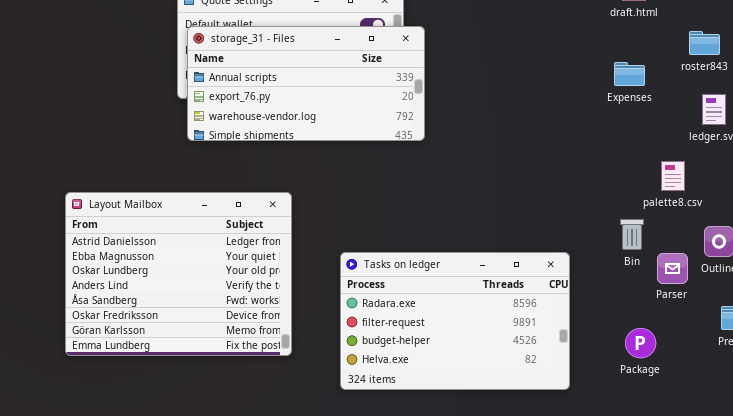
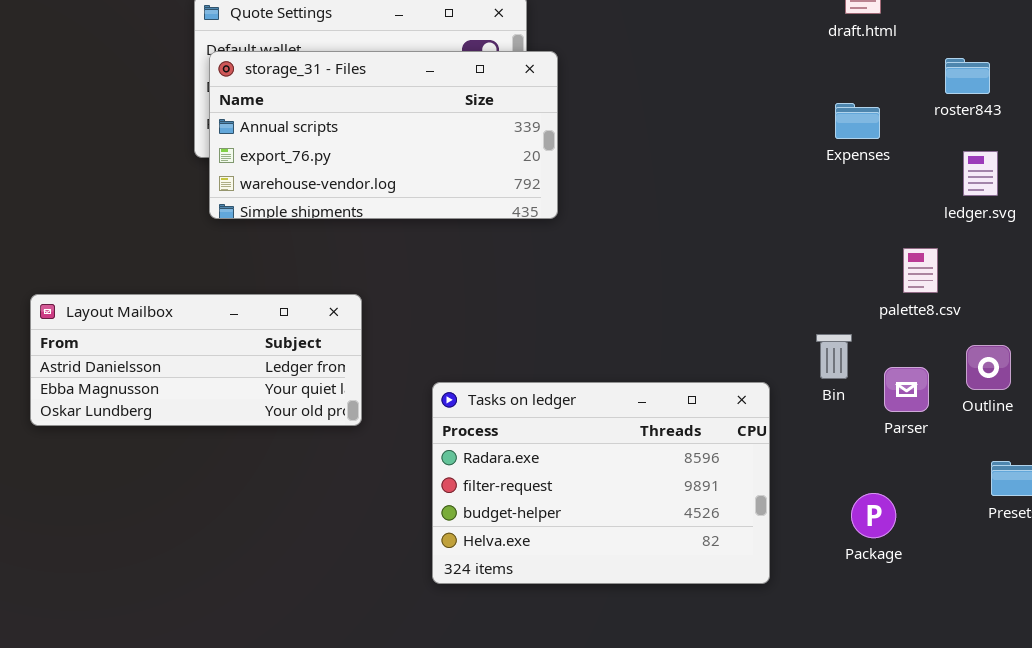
Layout Mailbox: [65,192,292,356] -> [30,294,362,426], resized
Bin: [620,219,644,250] -> [816,334,852,379], moved
Parser: [657,253,688,284] -> [884,367,929,412], moved

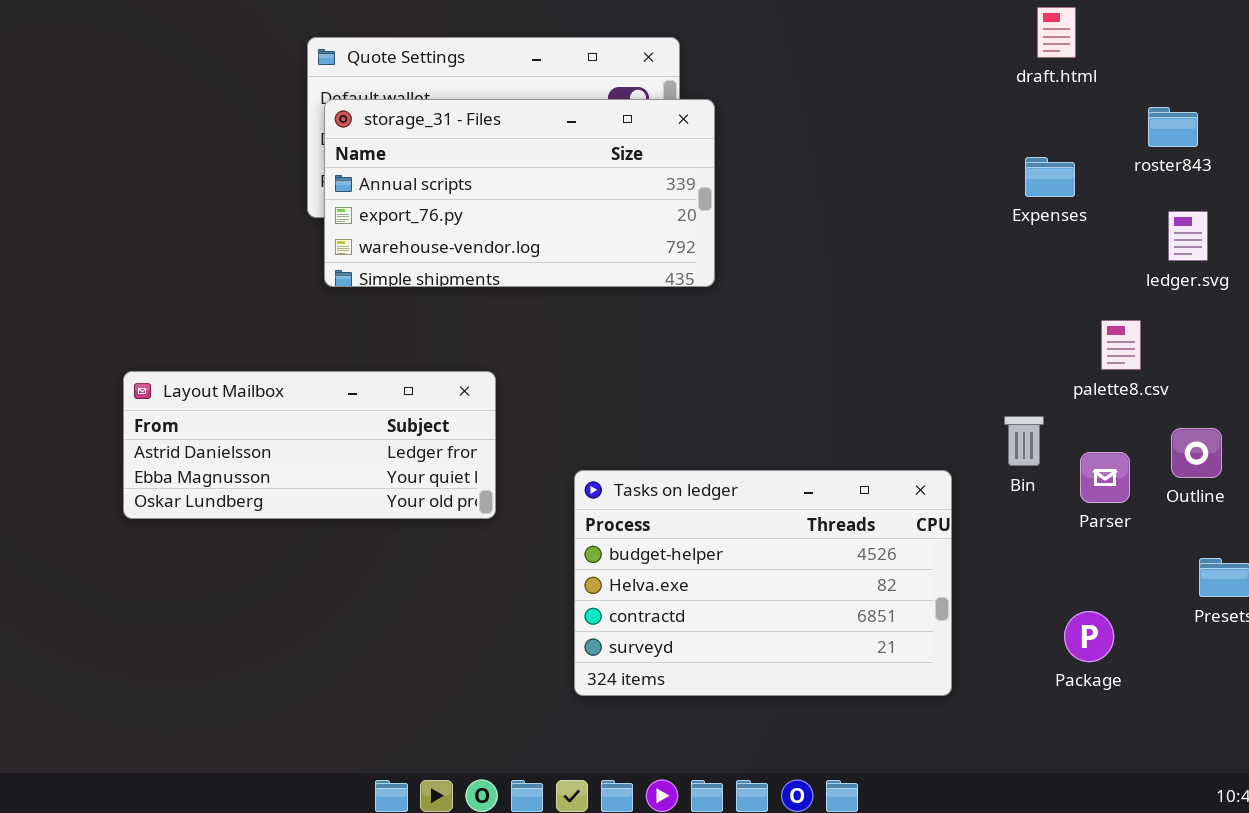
Tasks on ledger: [432,382,770,584] -> [574,470,952,696], scrolled down 2 rows
Package: [851,493,896,538] -> [1064,611,1114,662], moved

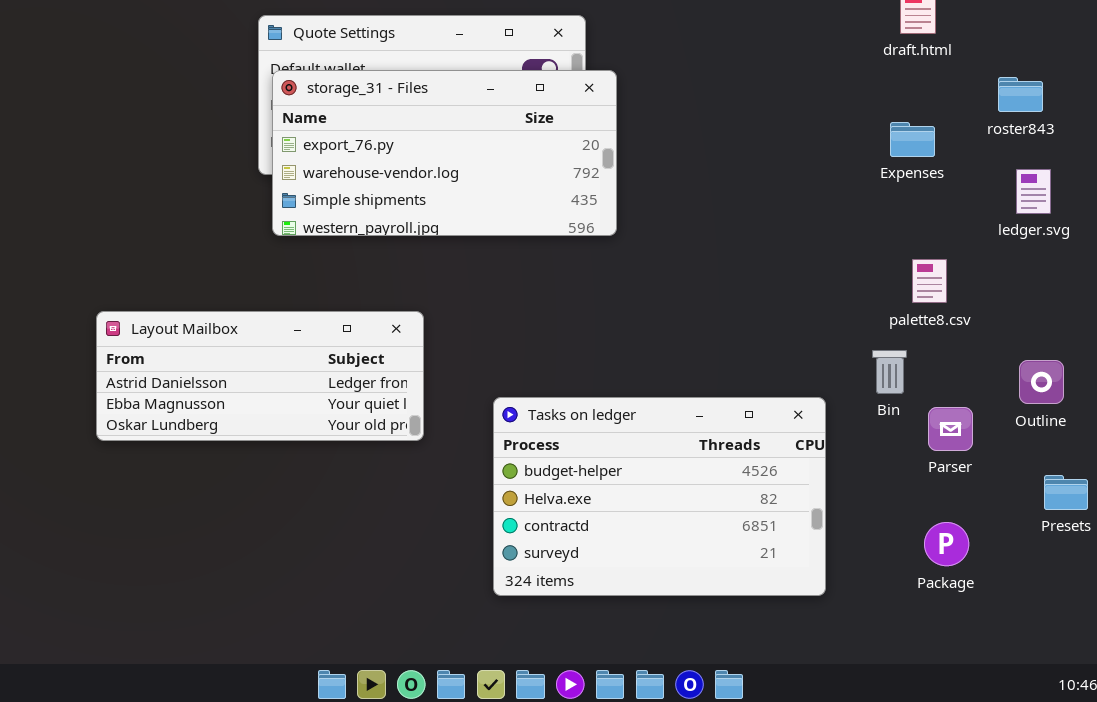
storage_31 - Files: [324,99,715,287] -> [272,70,617,236], scrolled down 1 row
palette8.csv: [1101,320,1141,370] -> [912,259,947,303], moved
Parser: [1080,452,1130,503] -> [928,407,973,451], moved

